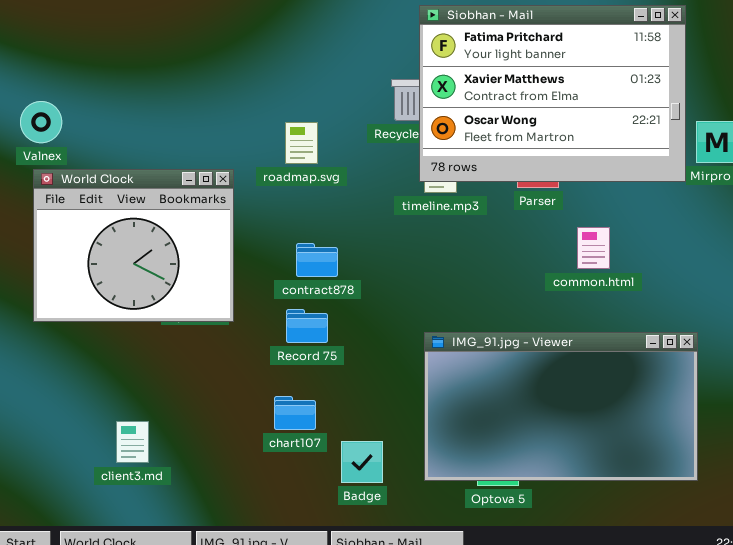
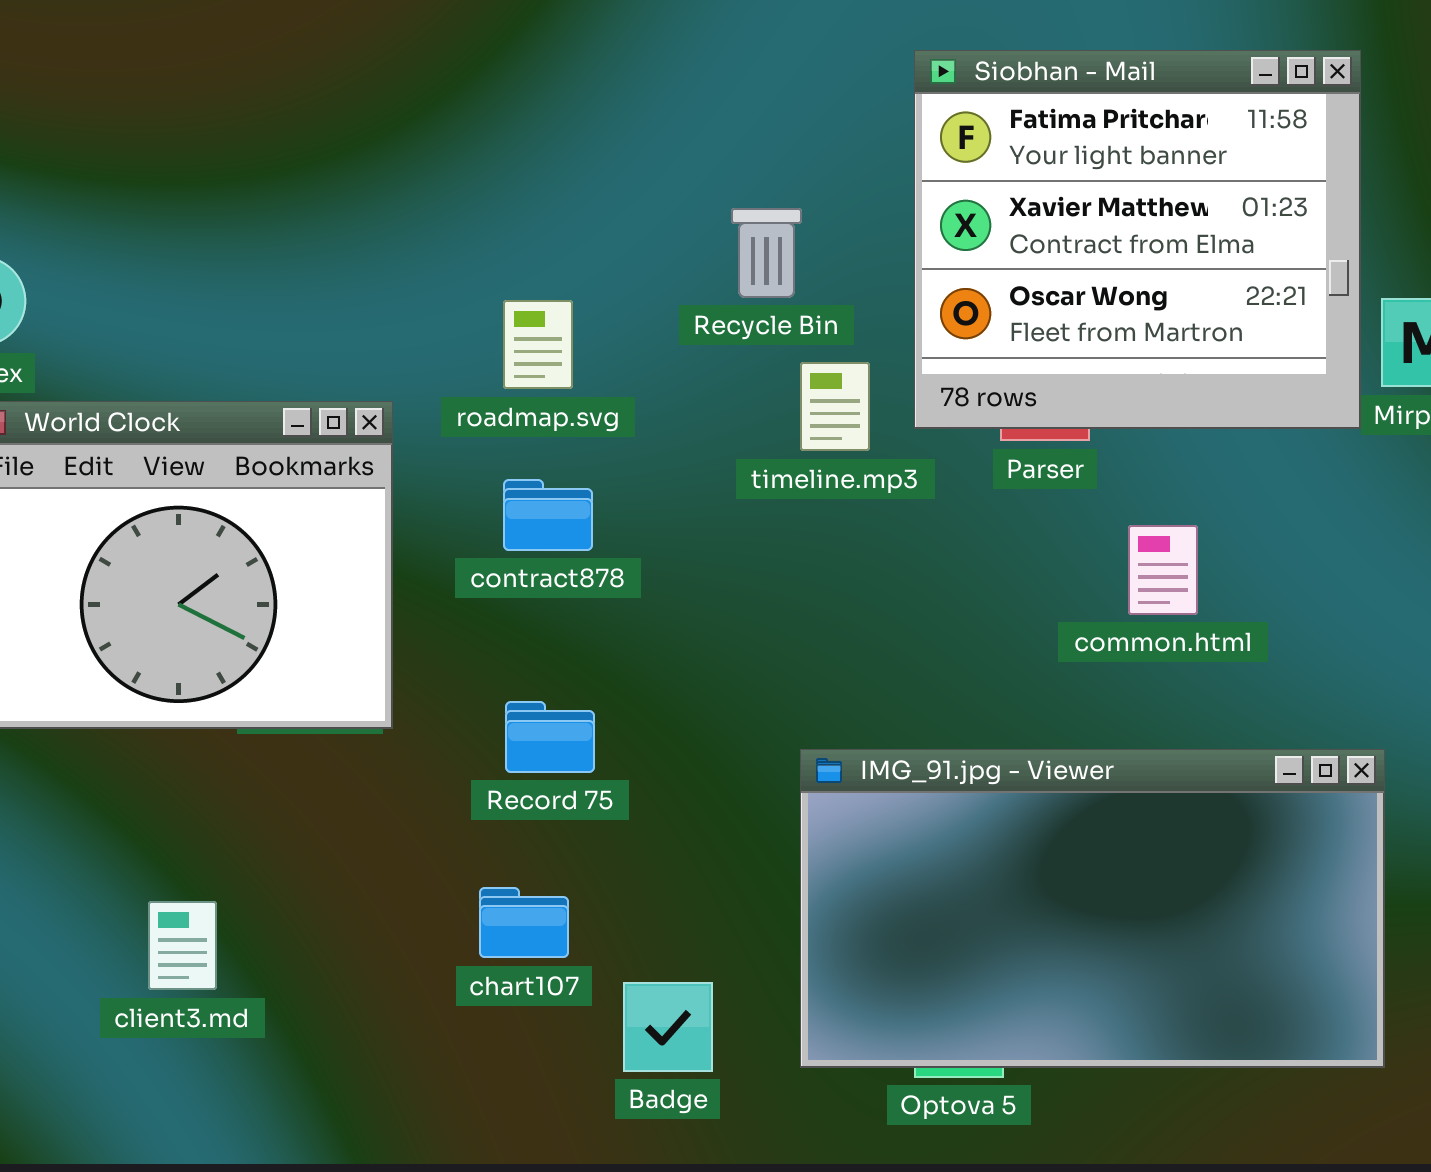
Siobhan - Mail: [419,5,686,182] -> [914,50,1361,429], resized
contract878: [296,243,338,277] -> [503,479,593,551], moved
client3.md: [116,421,149,463] -> [148,901,217,990], moved

